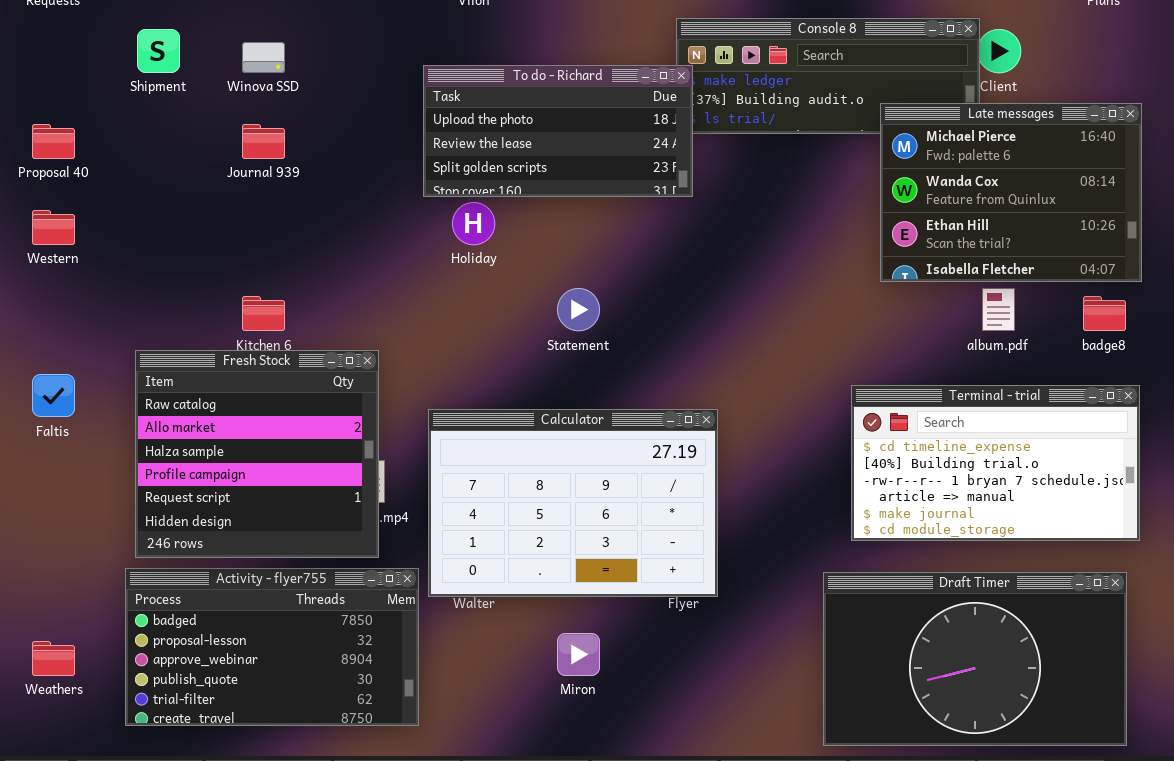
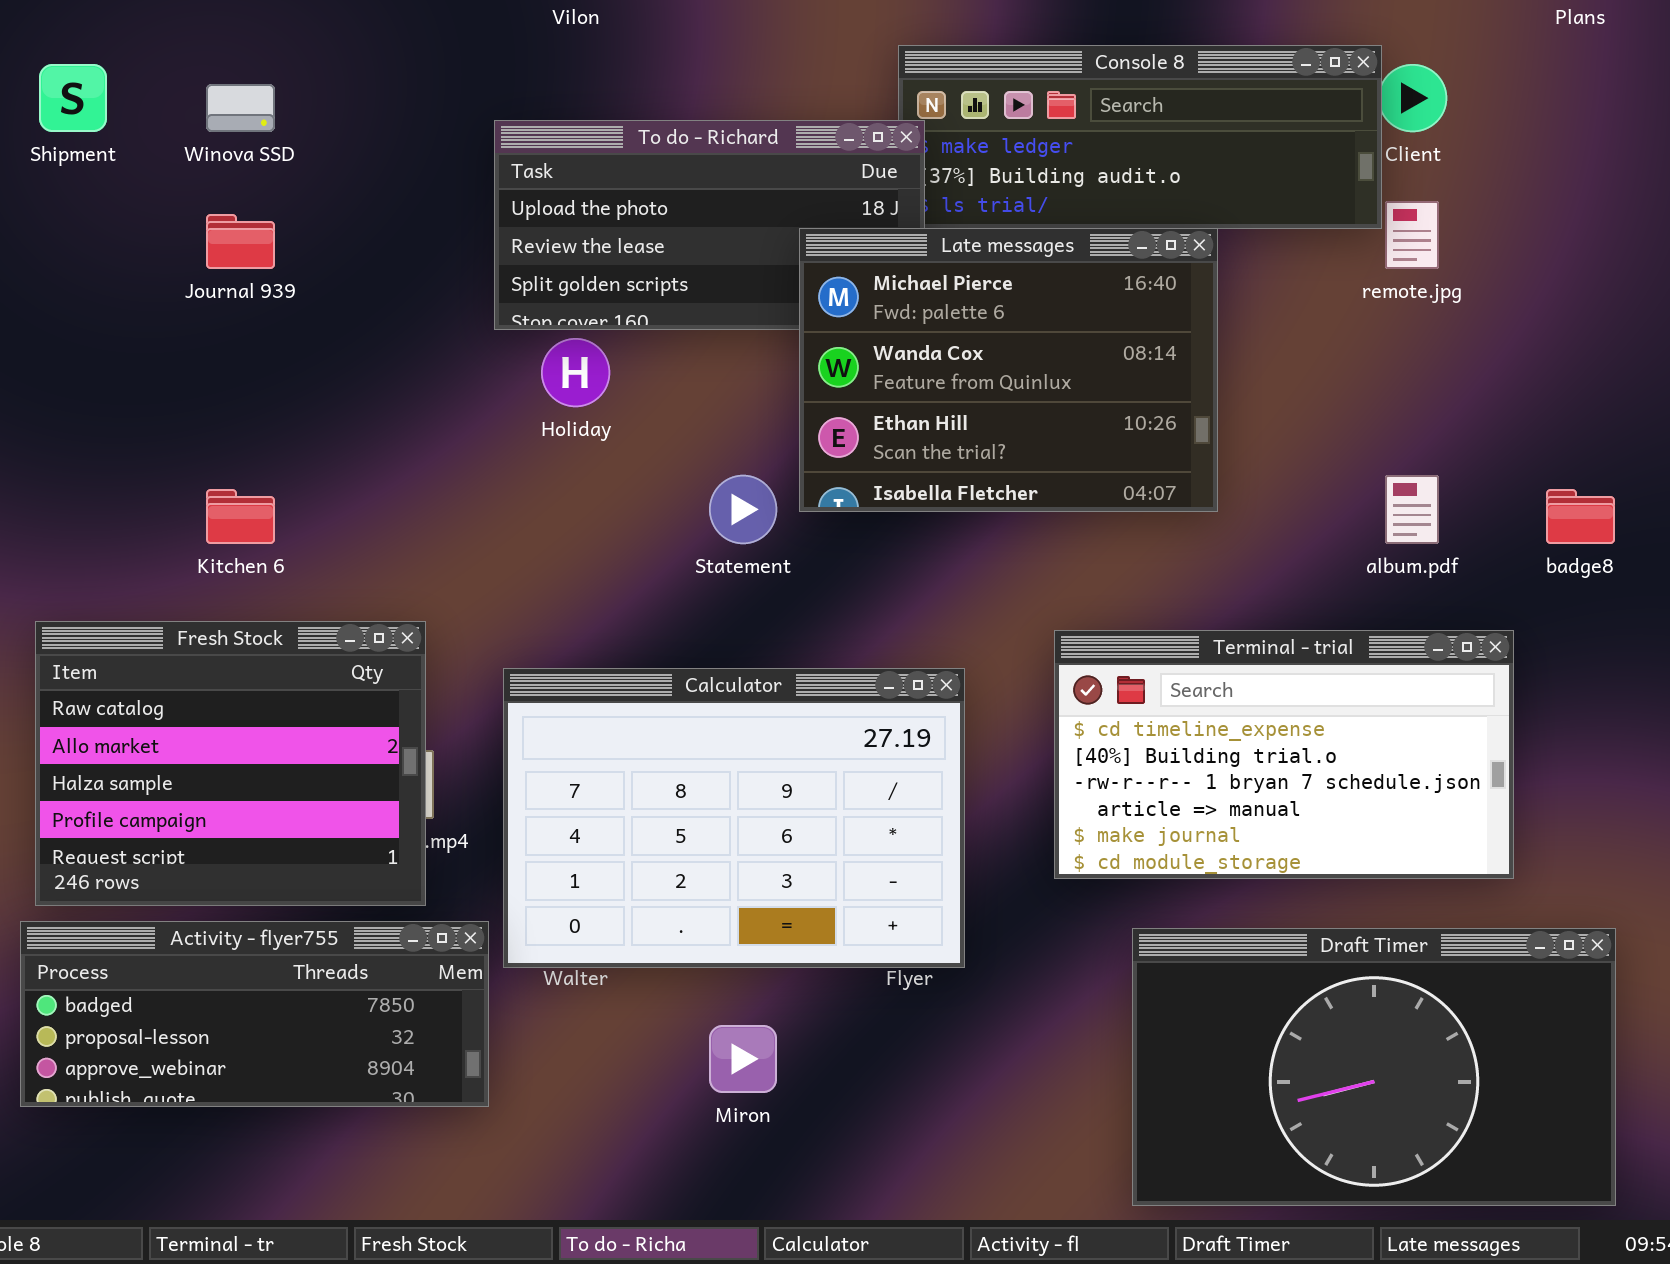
Late messages: [880,103,1142,282] -> [799,228,1218,512], moved
Fresh Stock: [135,350,379,558] -> [35,621,426,906], resized
Terminal - trial: [851,385,1140,541] -> [1054,630,1514,879], moved
Activity - flyer755: [125,568,419,726] -> [20,921,489,1107], resized

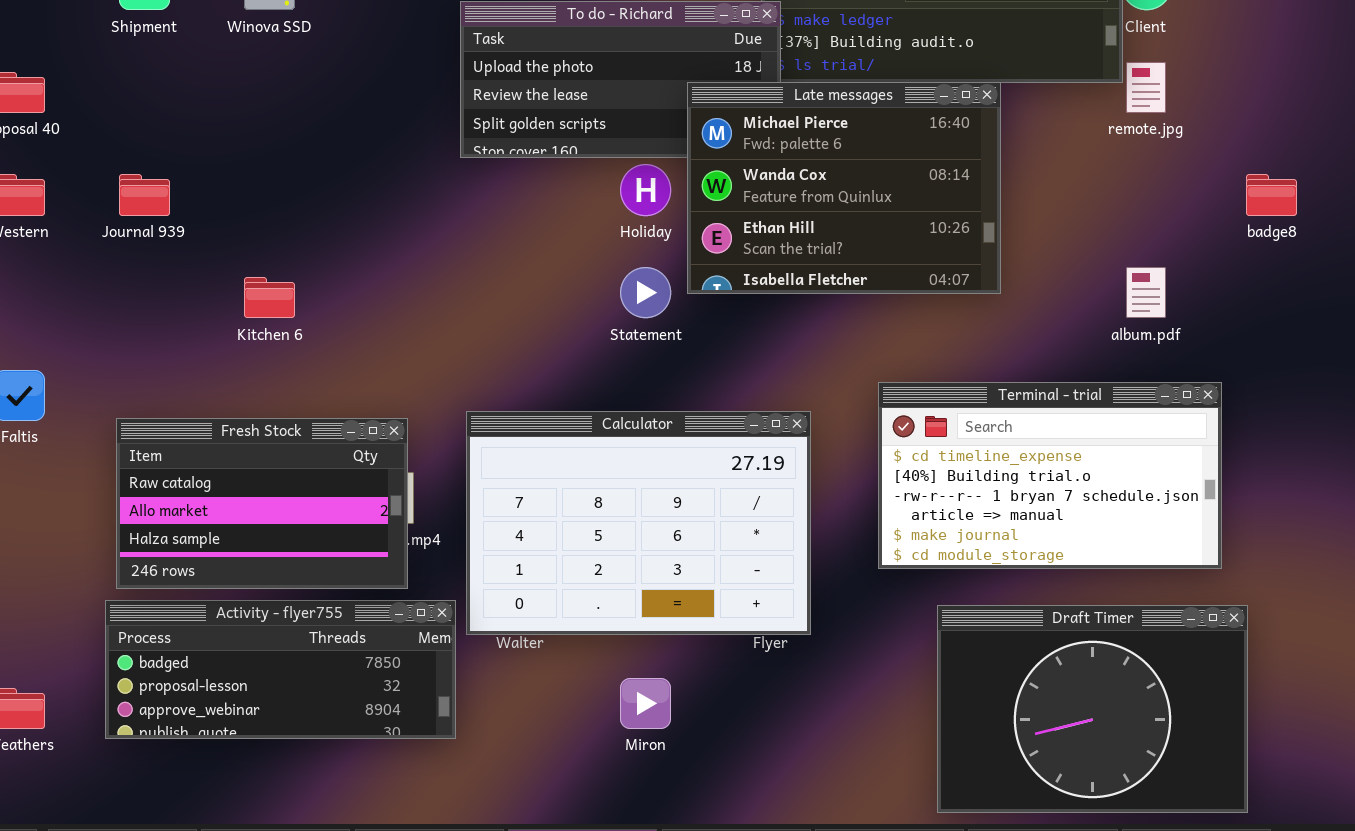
Journal 939: [206,214,275,269] -> [119,174,170,216], moved
Holiday: [541,338,610,407] -> [620,164,671,216], moved
badge8: [1546,489,1615,544] -> [1246,174,1297,216], moved
Fresh Stock: [35,621,426,906] -> [116,418,408,589], resized
Draft Timer: [1132,928,1616,1206] -> [937,605,1248,813], resized

